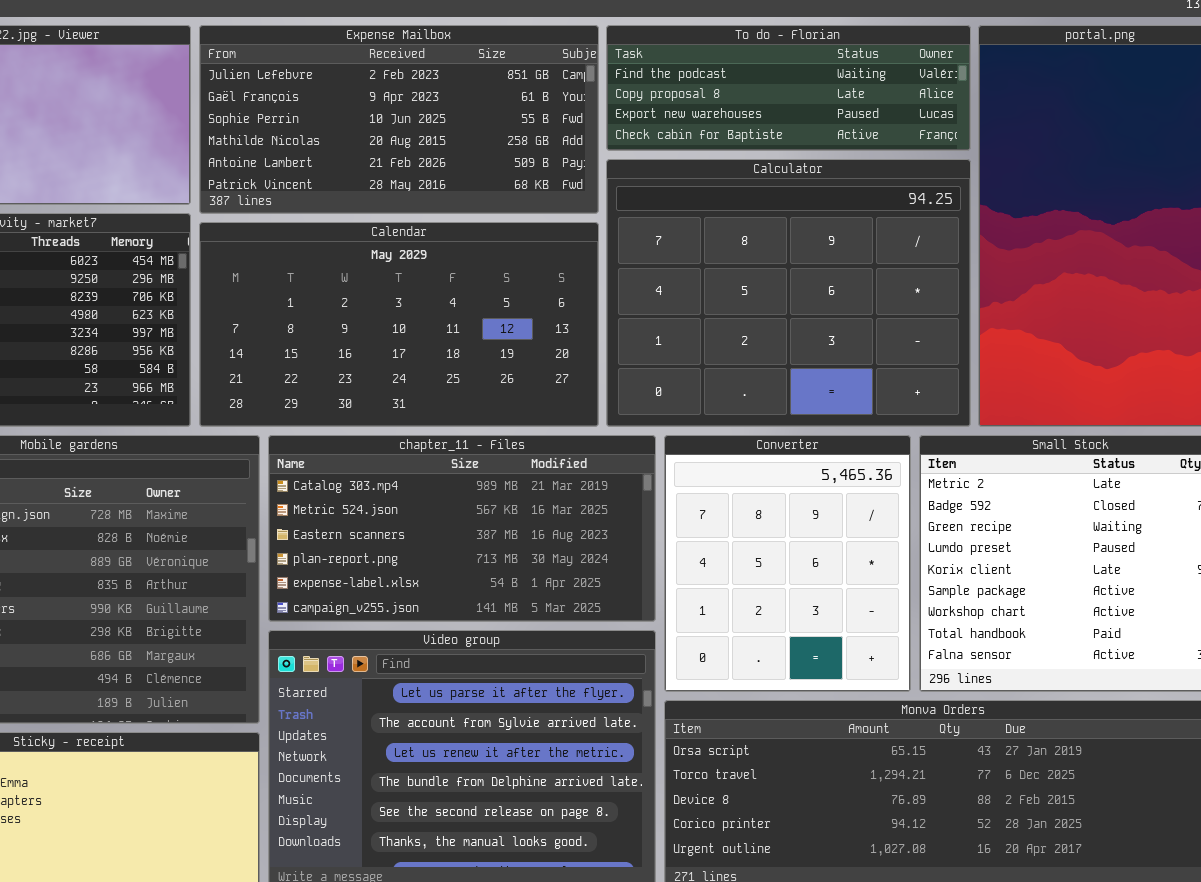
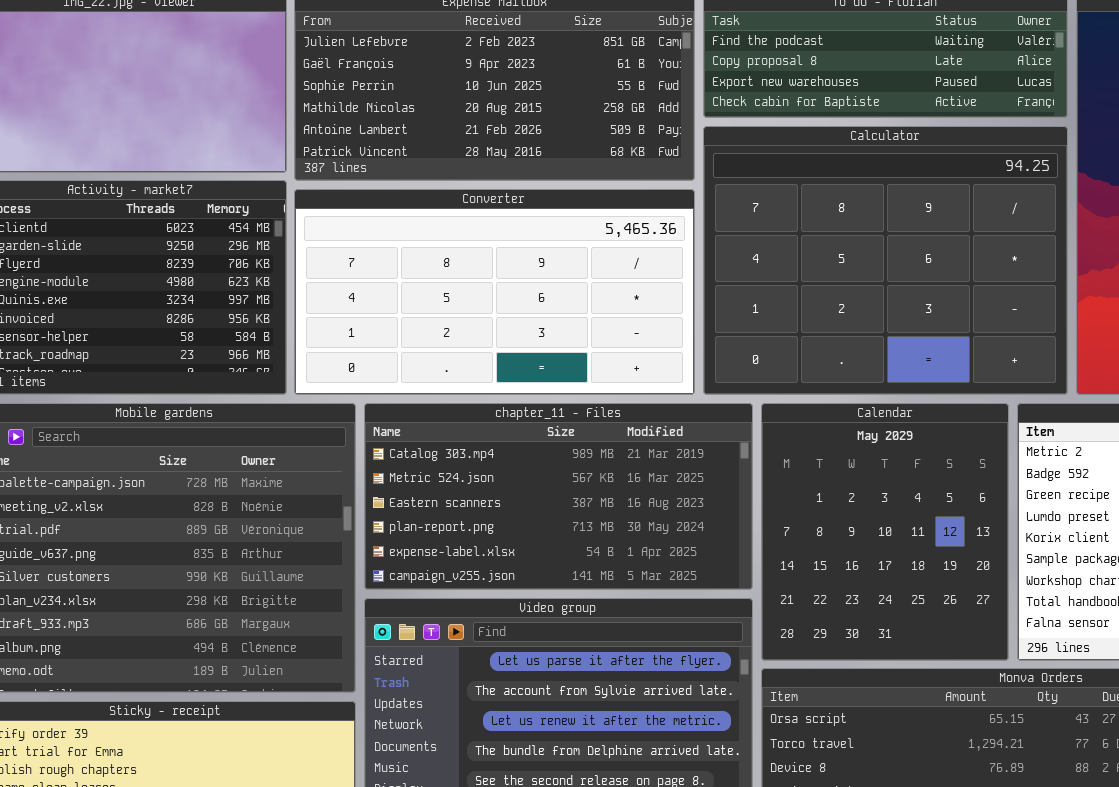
Calendar: [199,222,599,427] -> [761,403,1009,661], moved, resized
Converter: [664,435,911,692] -> [294,189,695,395], moved, resized

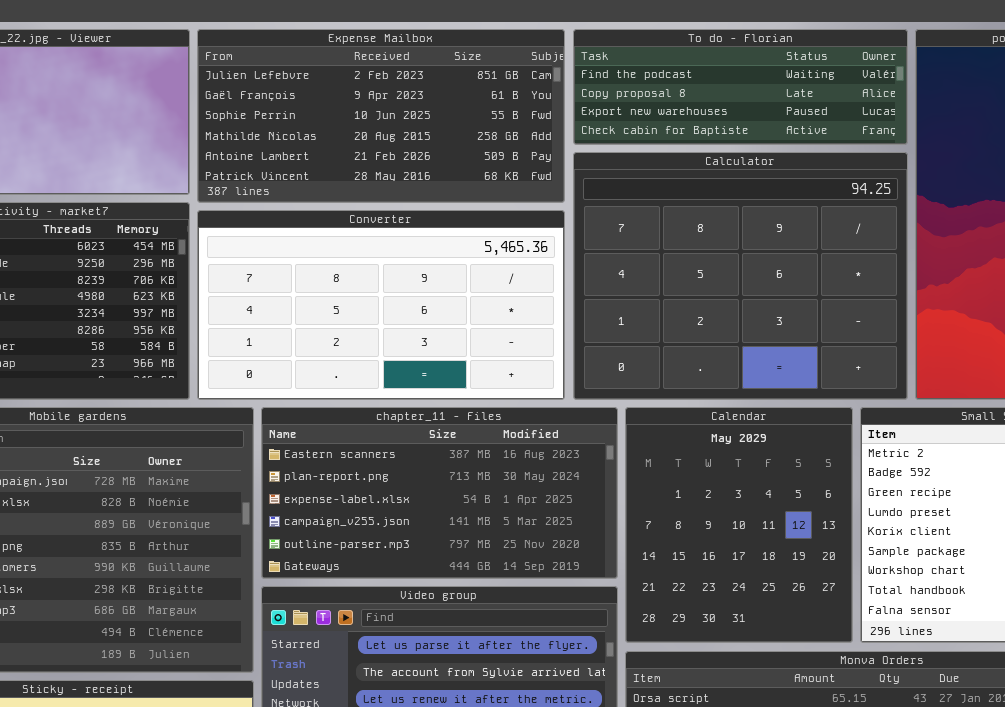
chapter_11 - Files: [364,403,753,590] -> [261,407,618,579], scrolled down 2 rows

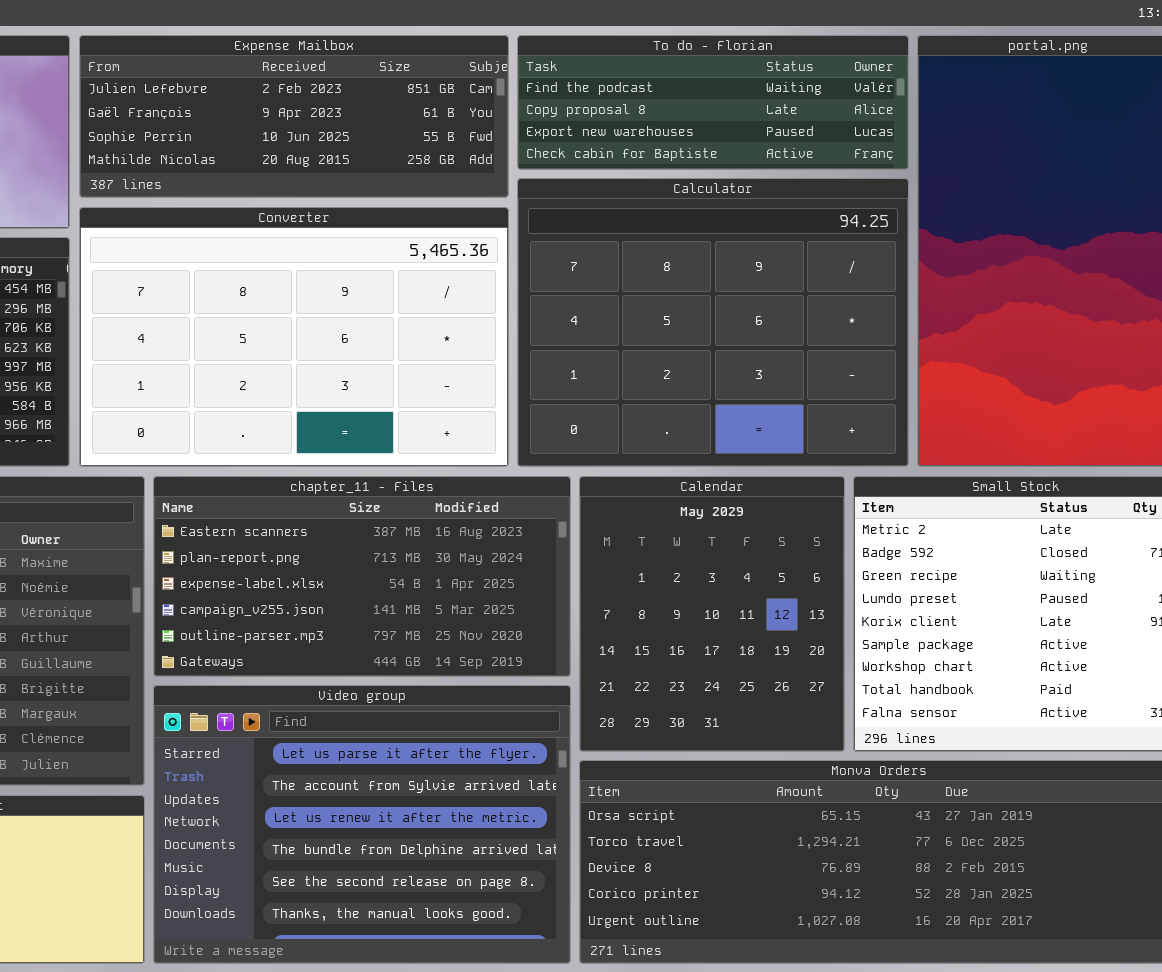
Expense Mailbox: [197,29,565,203] -> [79,35,509,198], resized
Converter: [197,210,565,400] -> [79,207,509,467], resized

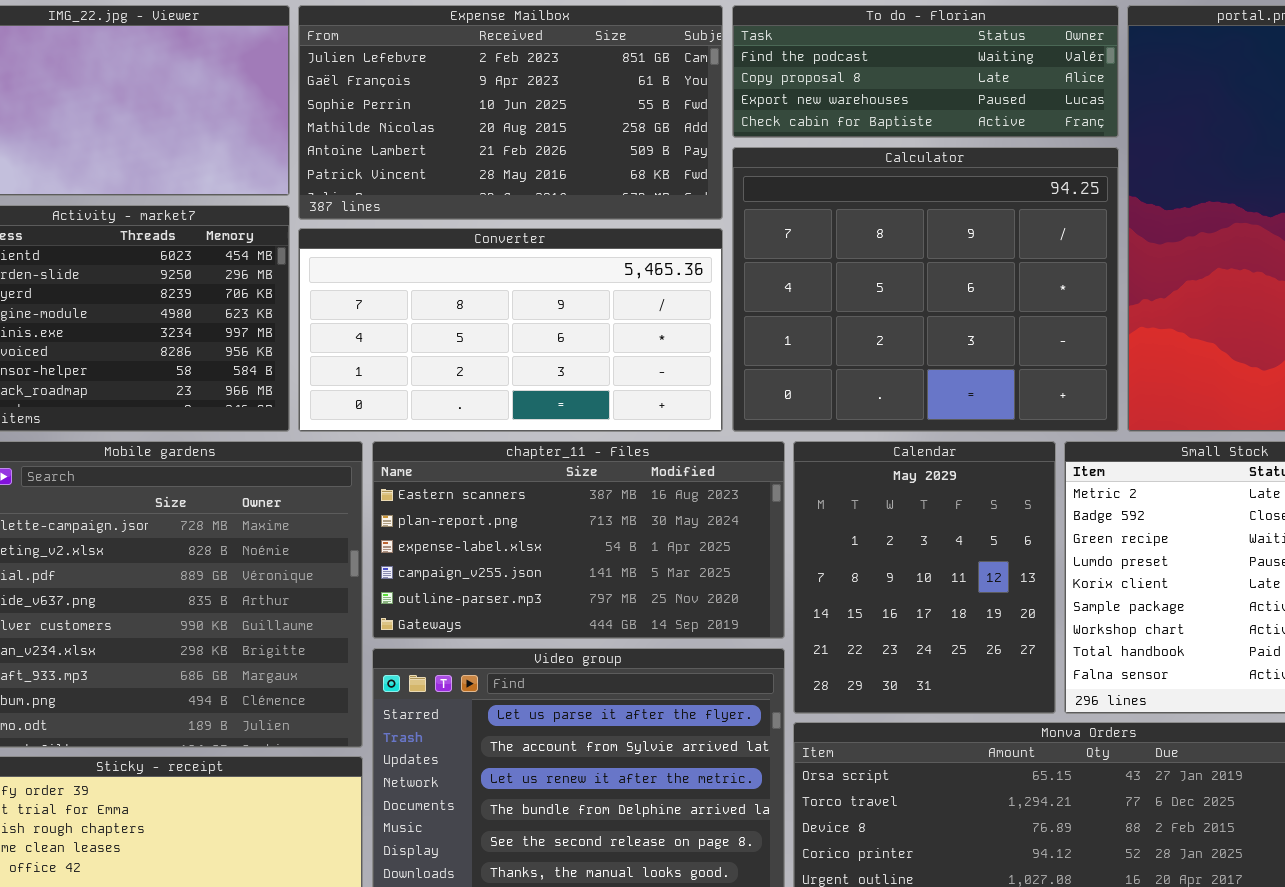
Expense Mailbox: [79,35,509,198] -> [298,5,723,220], resized
Converter: [79,207,509,467] -> [298,228,723,432], resized

